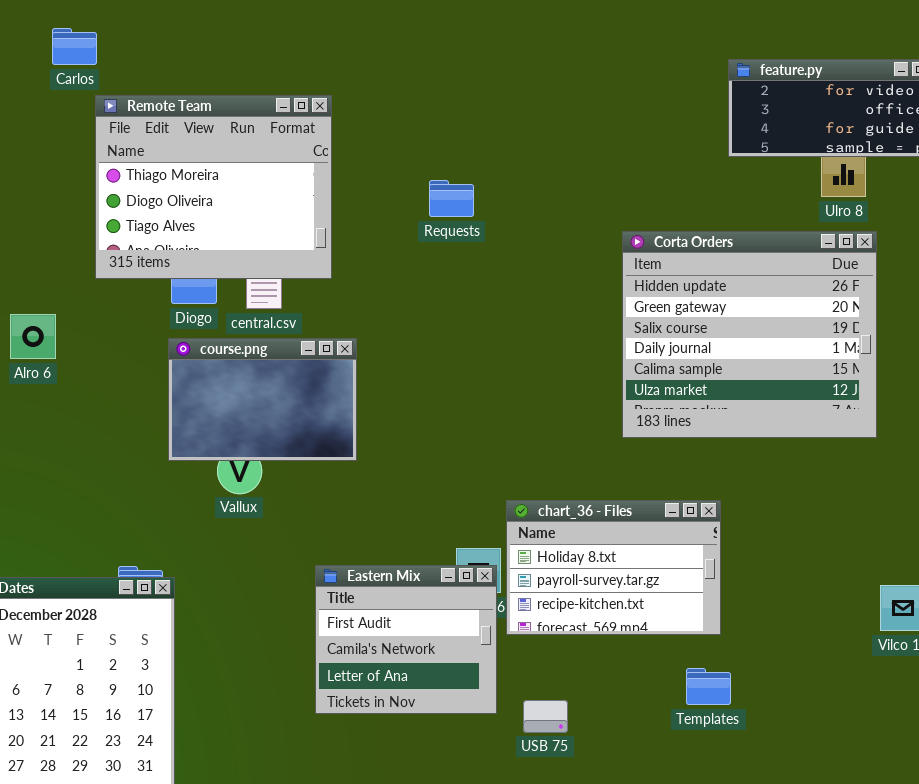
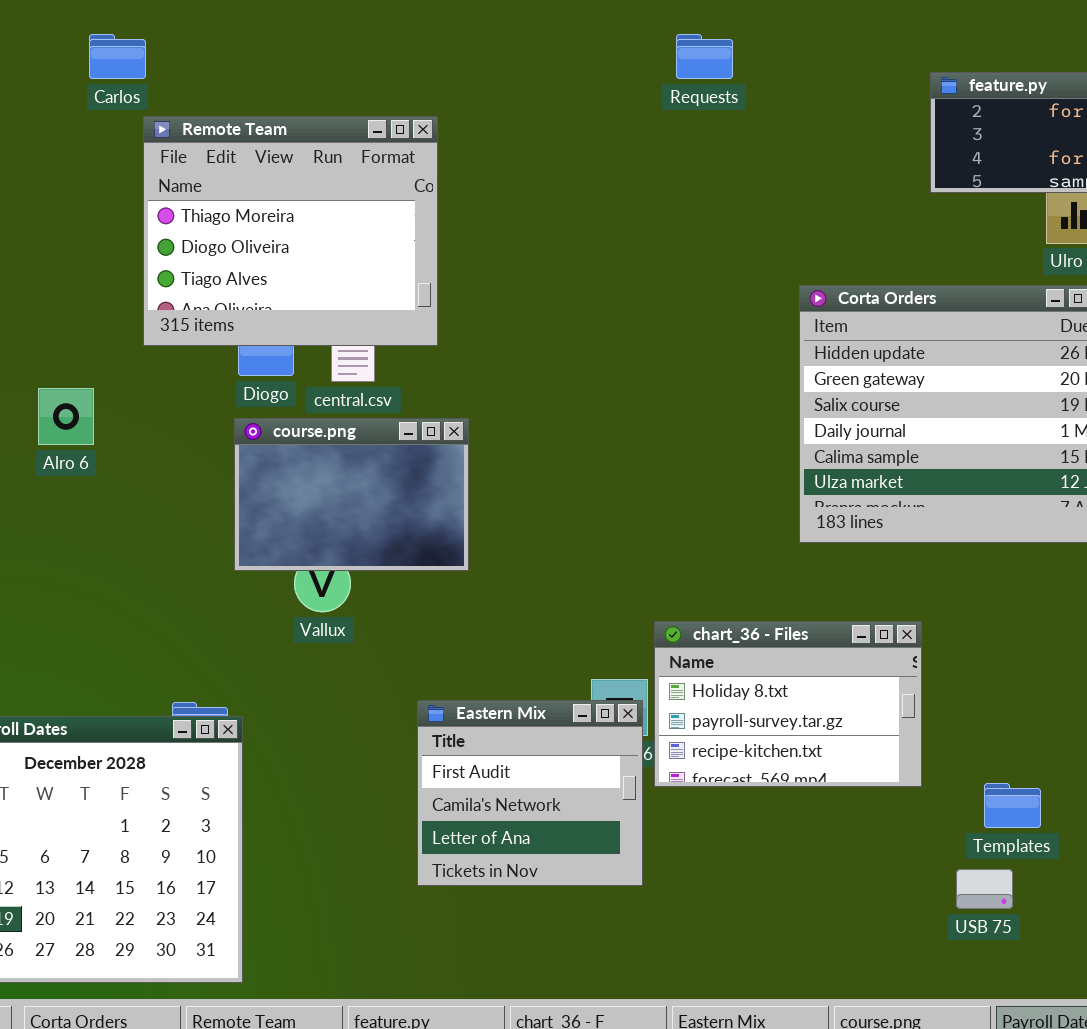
Requests: [429,180,474,217] -> [676,34,733,79], moved
Templates: [686,668,731,705] -> [984,783,1041,828], moved
USB 75: [523,700,568,733] -> [956,869,1013,909], moved

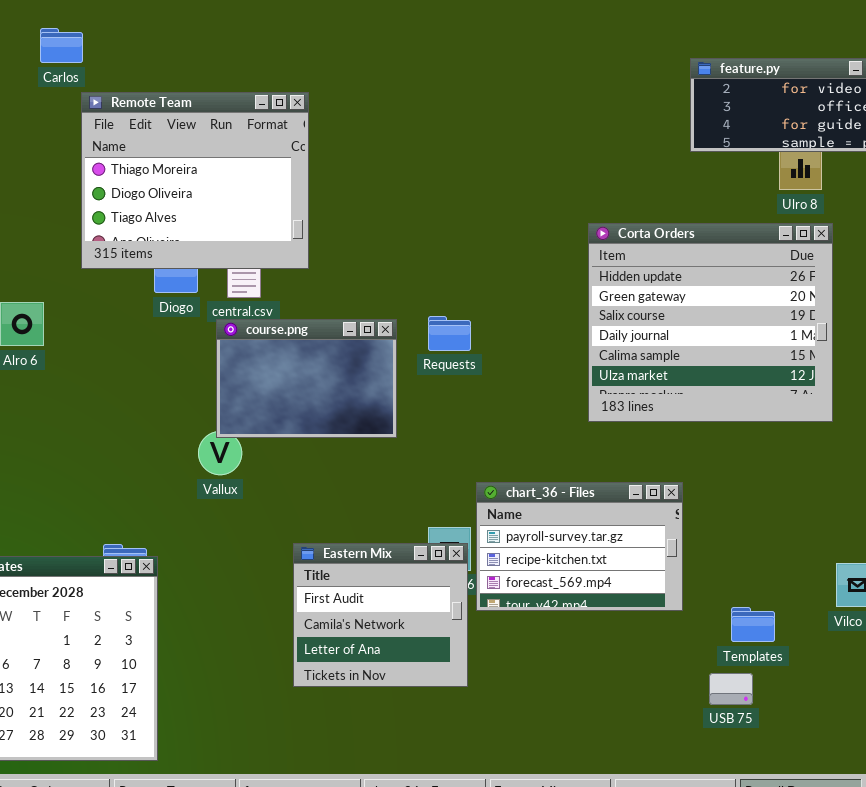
Requests: [676,34,733,79] -> [428,316,471,351], moved
course.png: [234,418,469,571] -> [216,319,397,438], moved
chart_36 - Files: [654,621,922,787] -> [476,482,683,611], scrolled down 1 row

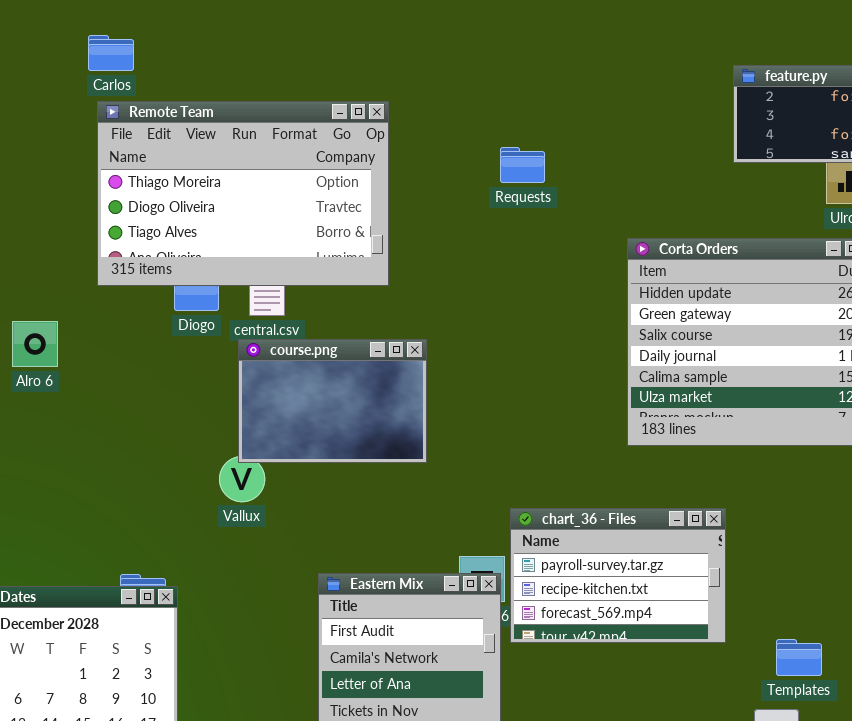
Carlos: [40,28,83,63] -> [88,35,134,71], moved
Remote Team: [81,92,309,269] -> [97,101,389,286], resized
Requests: [428,316,471,351] -> [500,147,545,183], moved

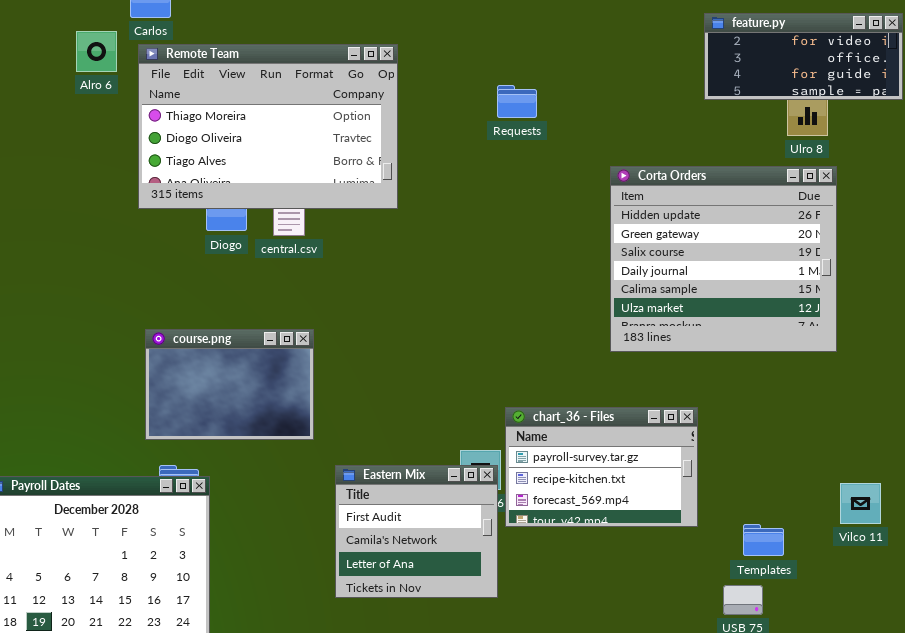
Alro 6: [12,321,58,367] -> [76,31,117,72], moved
course.png: [238,339,427,463] -> [145,329,314,440], moved

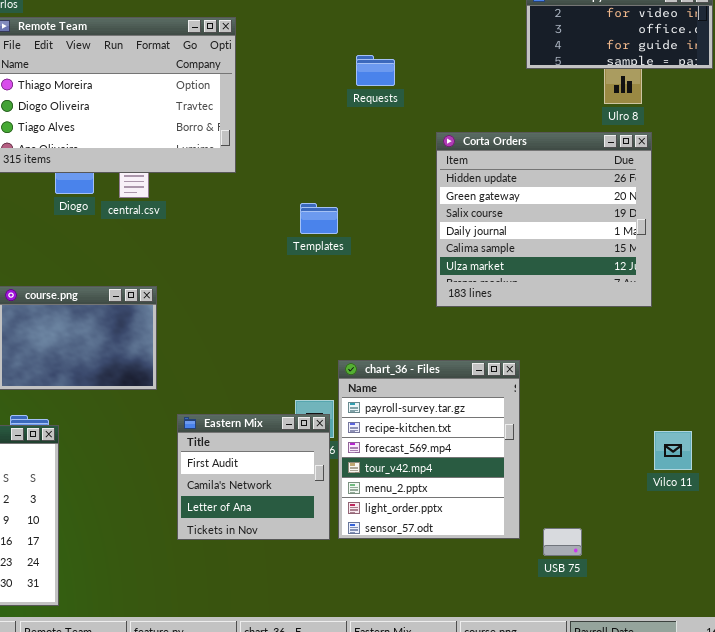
Requests: [497,85,537,118] -> [356,55,395,86], moved
chart_36 - Files: [505,407,698,527] -> [338,360,520,539], resized
Templates: [743,524,784,556] -> [300,203,338,234], moved

